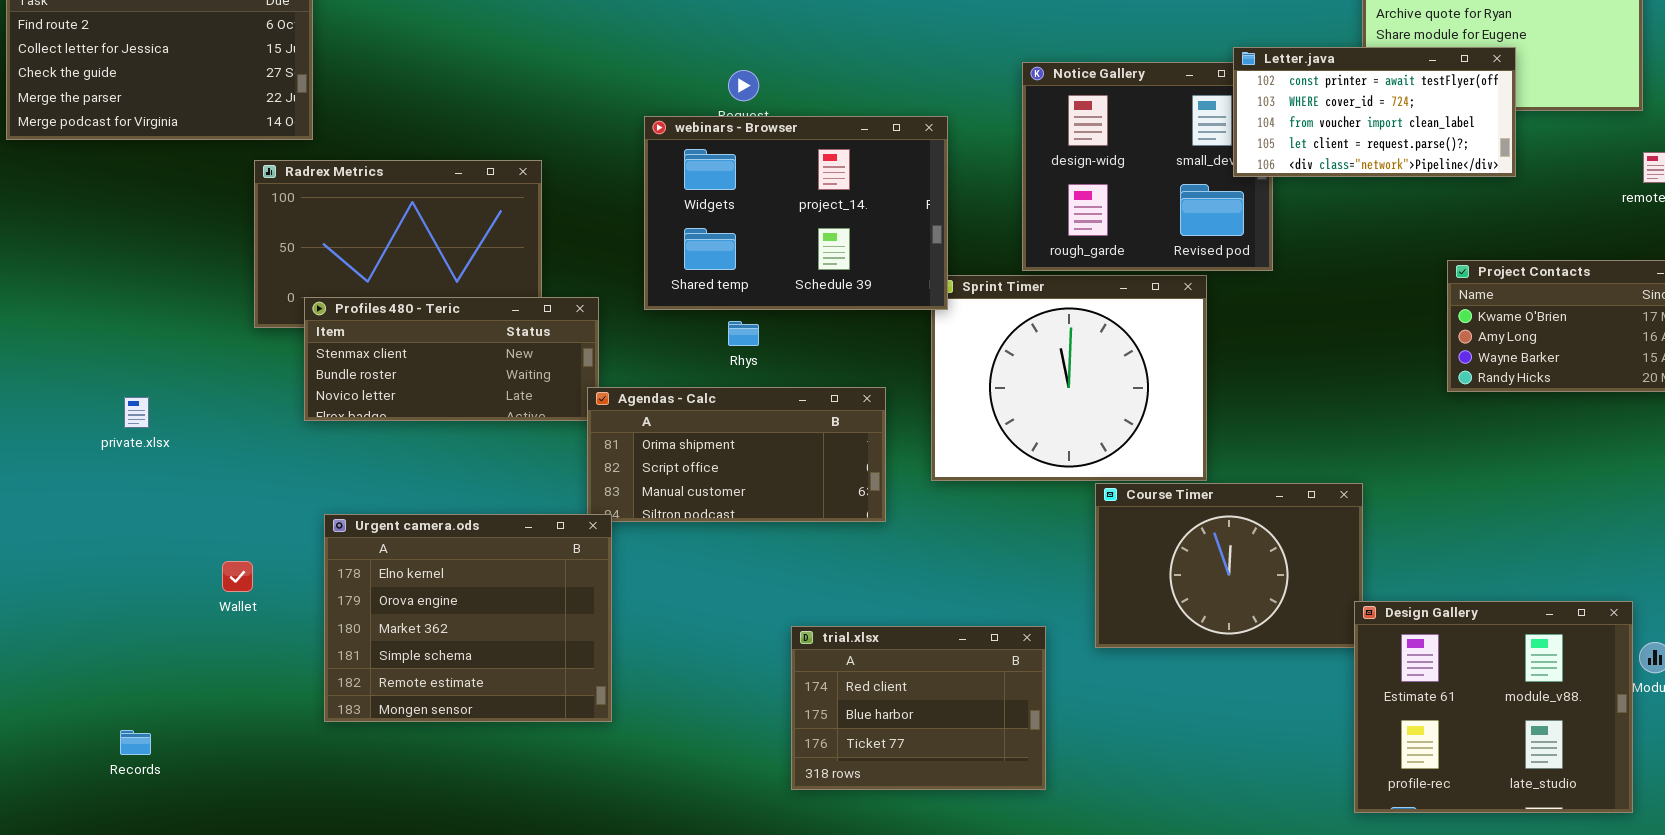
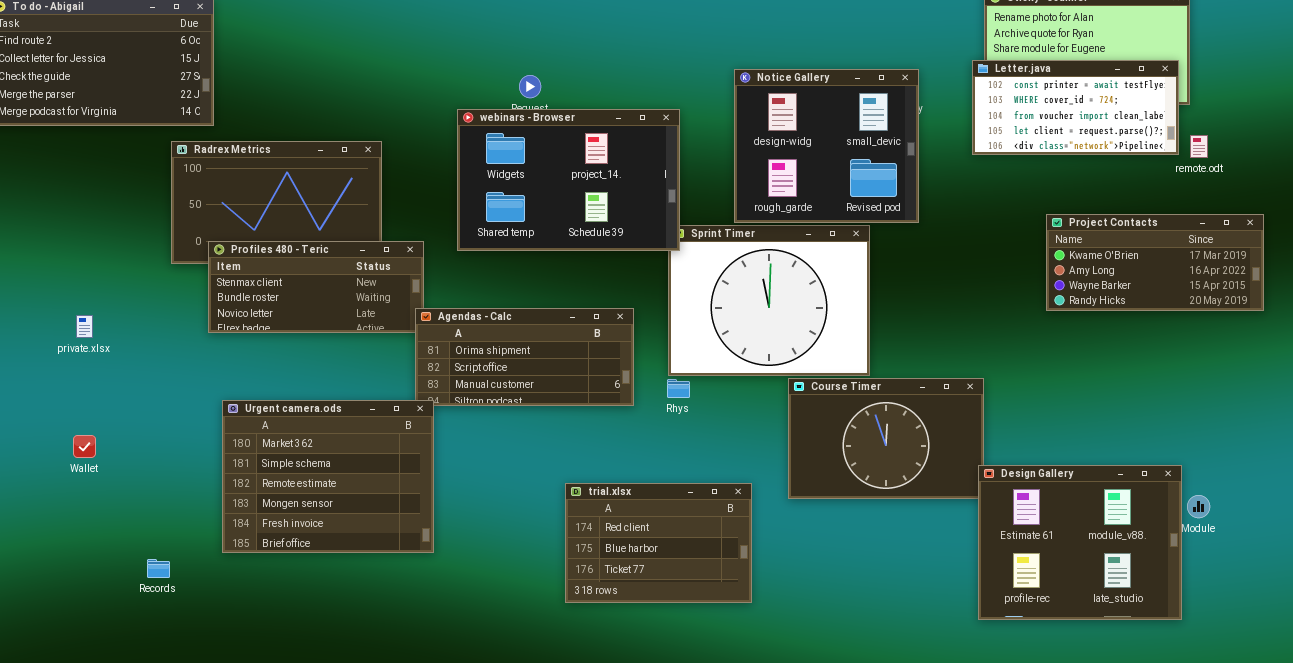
Letter.java: [1233,47,1516,177] -> [972,60,1179,155], moved
Rhys: [728,321,759,346] -> [667,379,690,398], moved
Urgent camera.ods: [324,514,612,722] -> [222,400,434,553], scrolled down 2 rows
Wallet: [222,561,253,592] -> [73,435,96,458], moved
Records: [120,730,151,755] -> [147,559,170,578], moved

